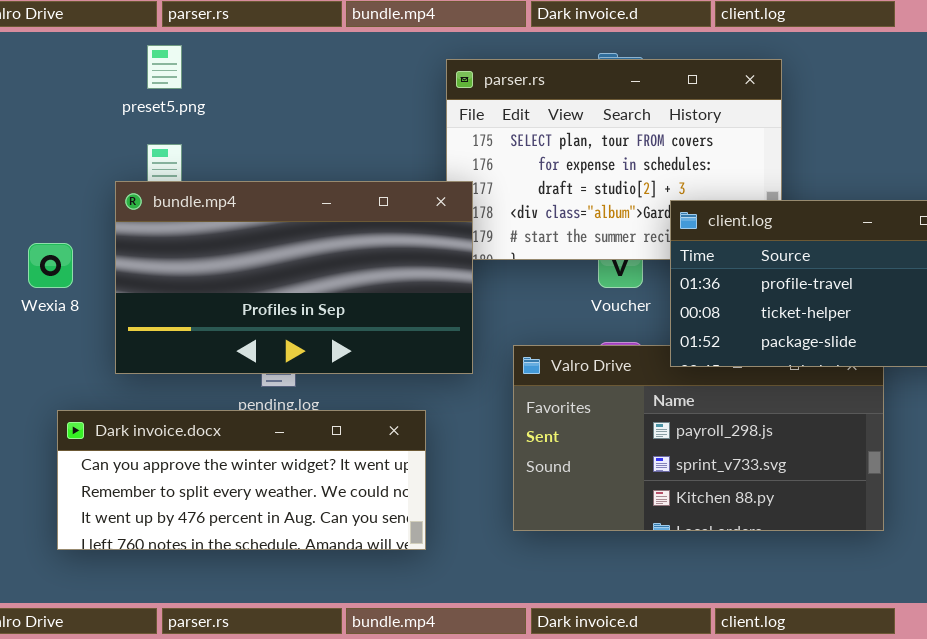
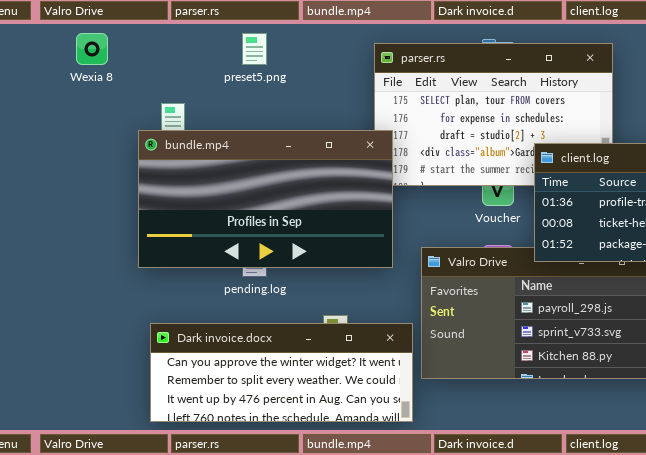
preset5.png: [147,45,182,89] -> [242,33,267,65], moved
Wexia 8: [28,243,73,288] -> [76,33,108,65], moved
Dark invoice.docx: [57,410,426,550] -> [150,323,413,422], moved

